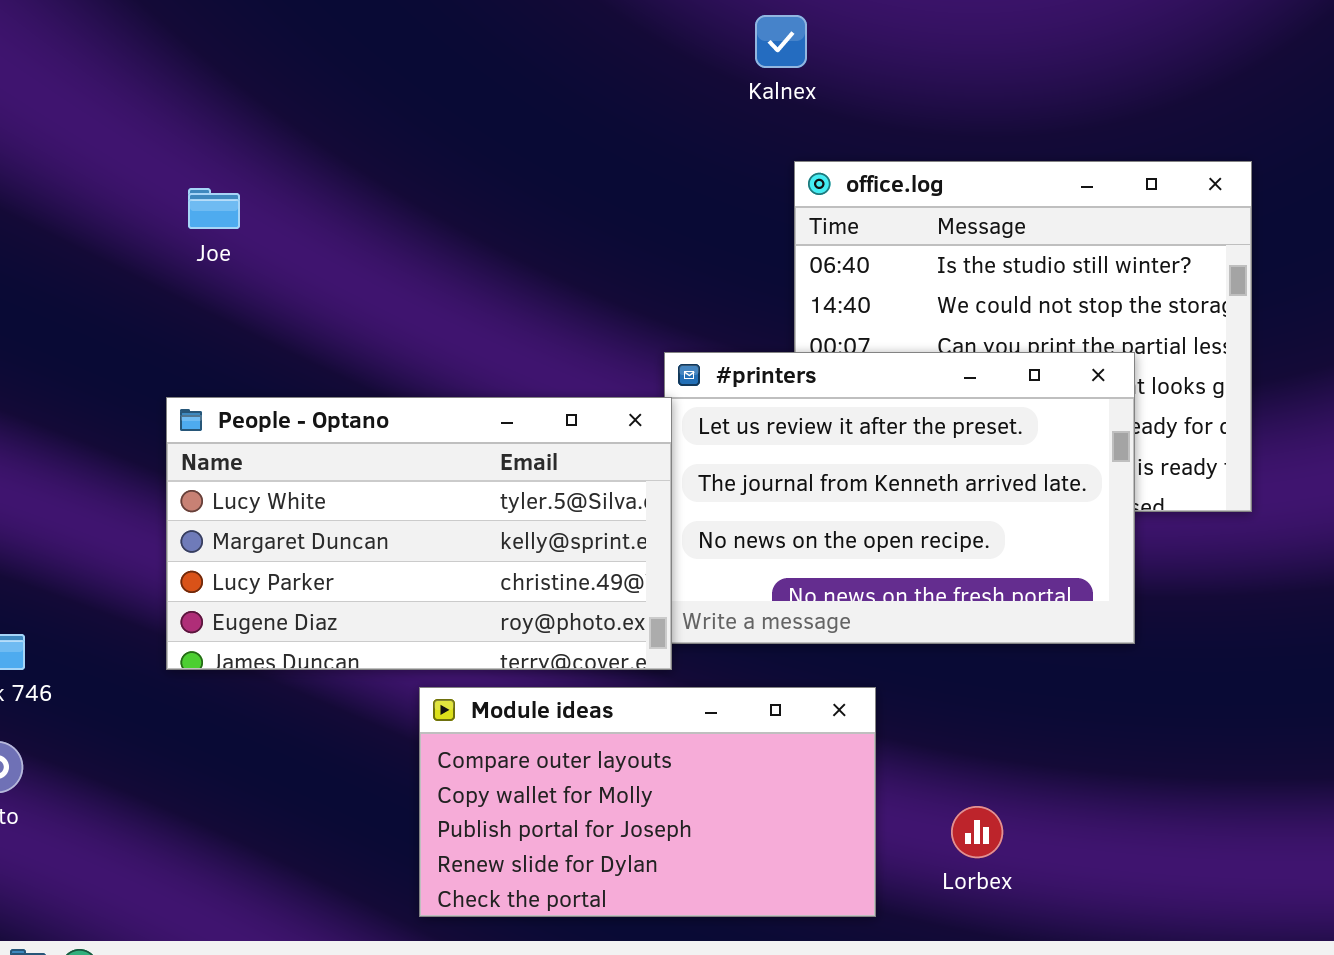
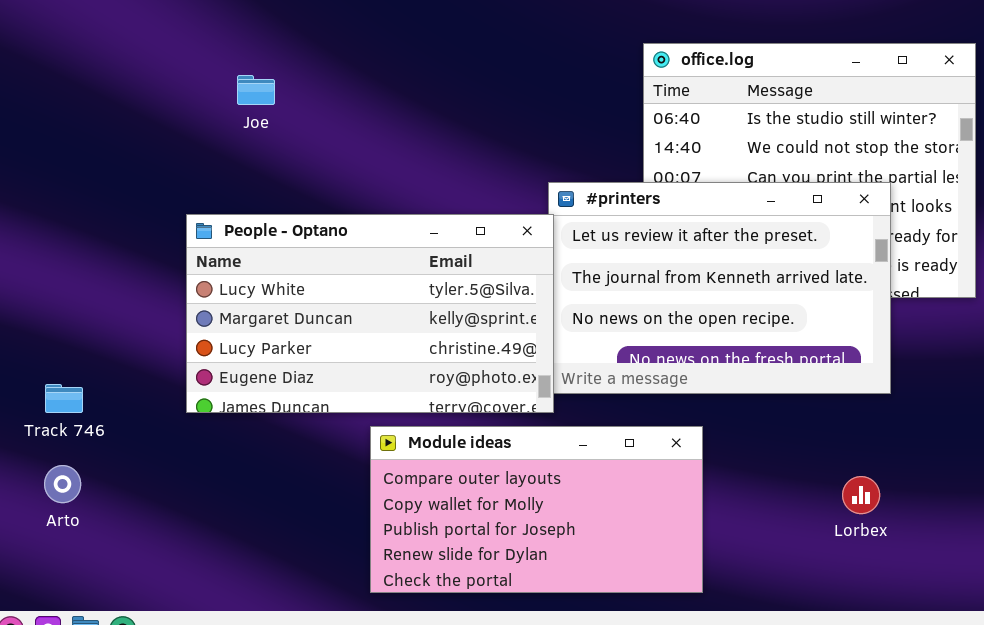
Joe: [188,188,240,229] -> [237,75,275,105], moved
Lorbex: [951,806,1003,858] -> [842,476,880,514], moved

